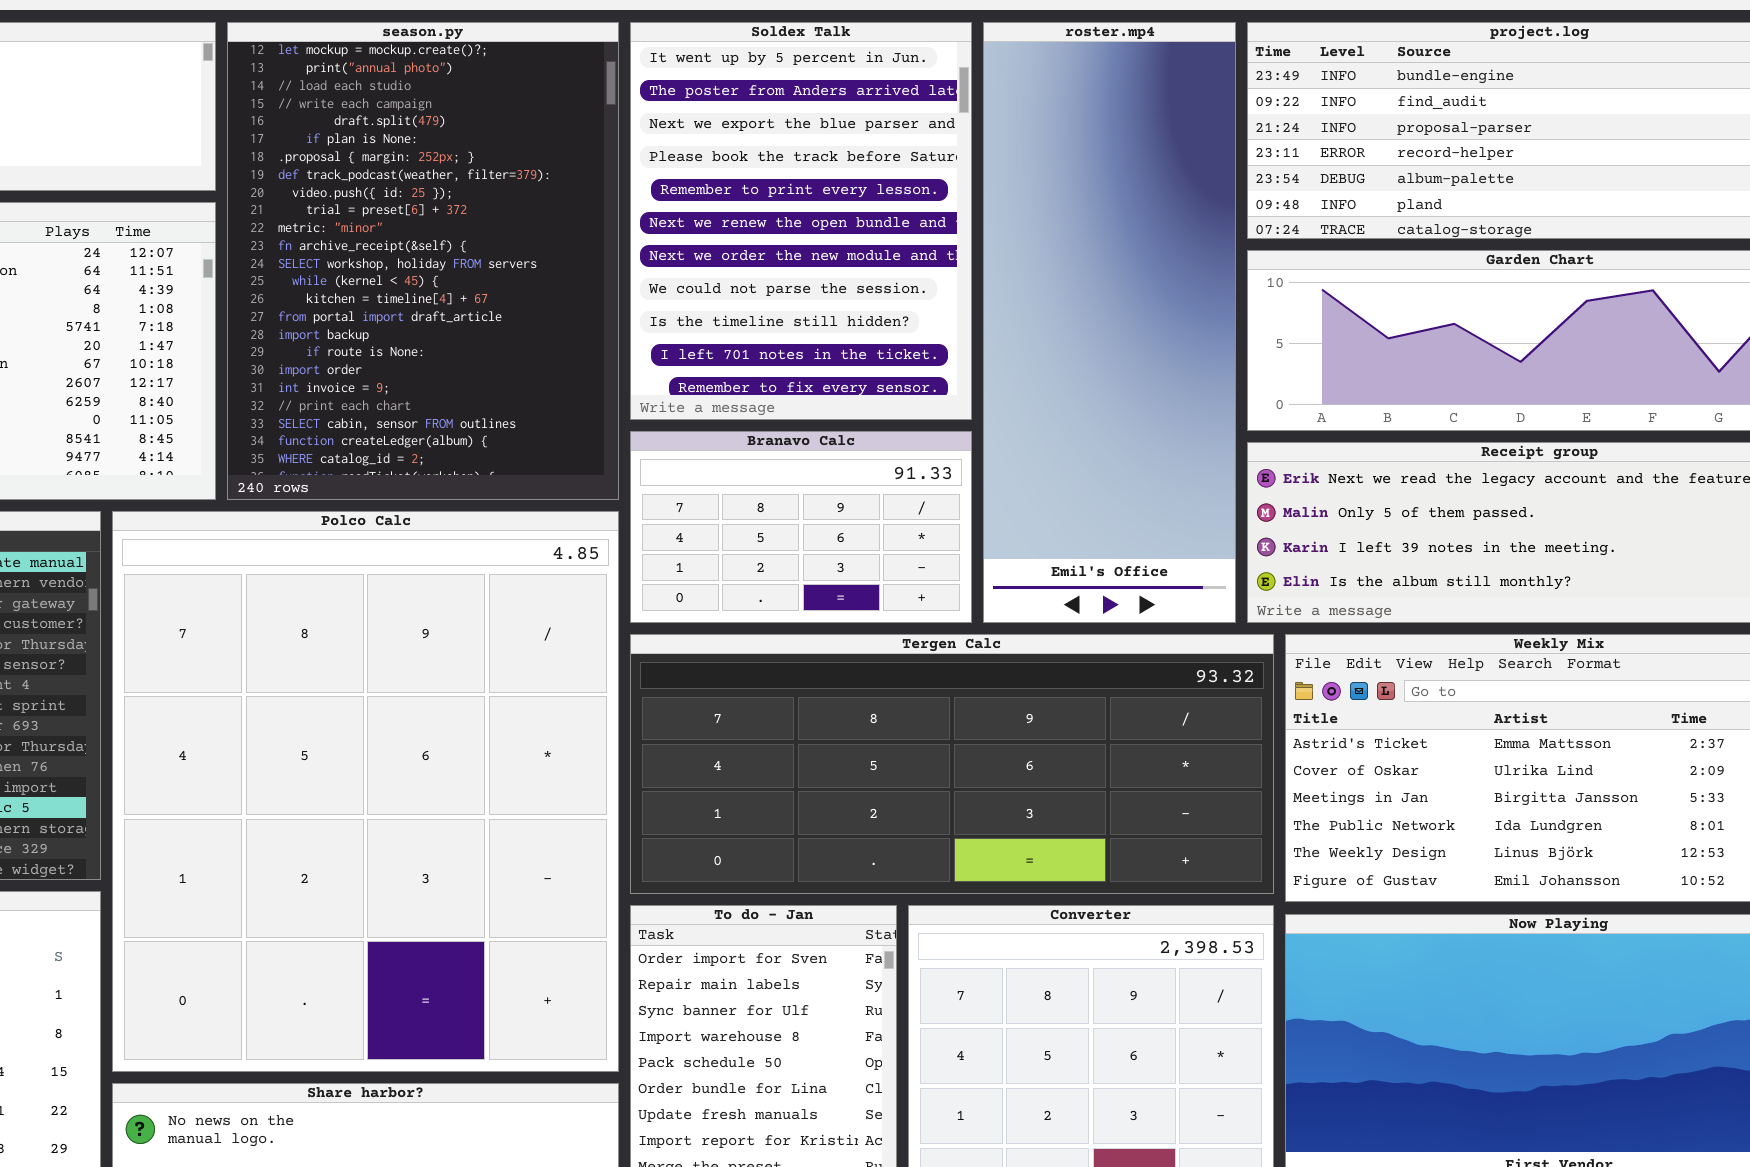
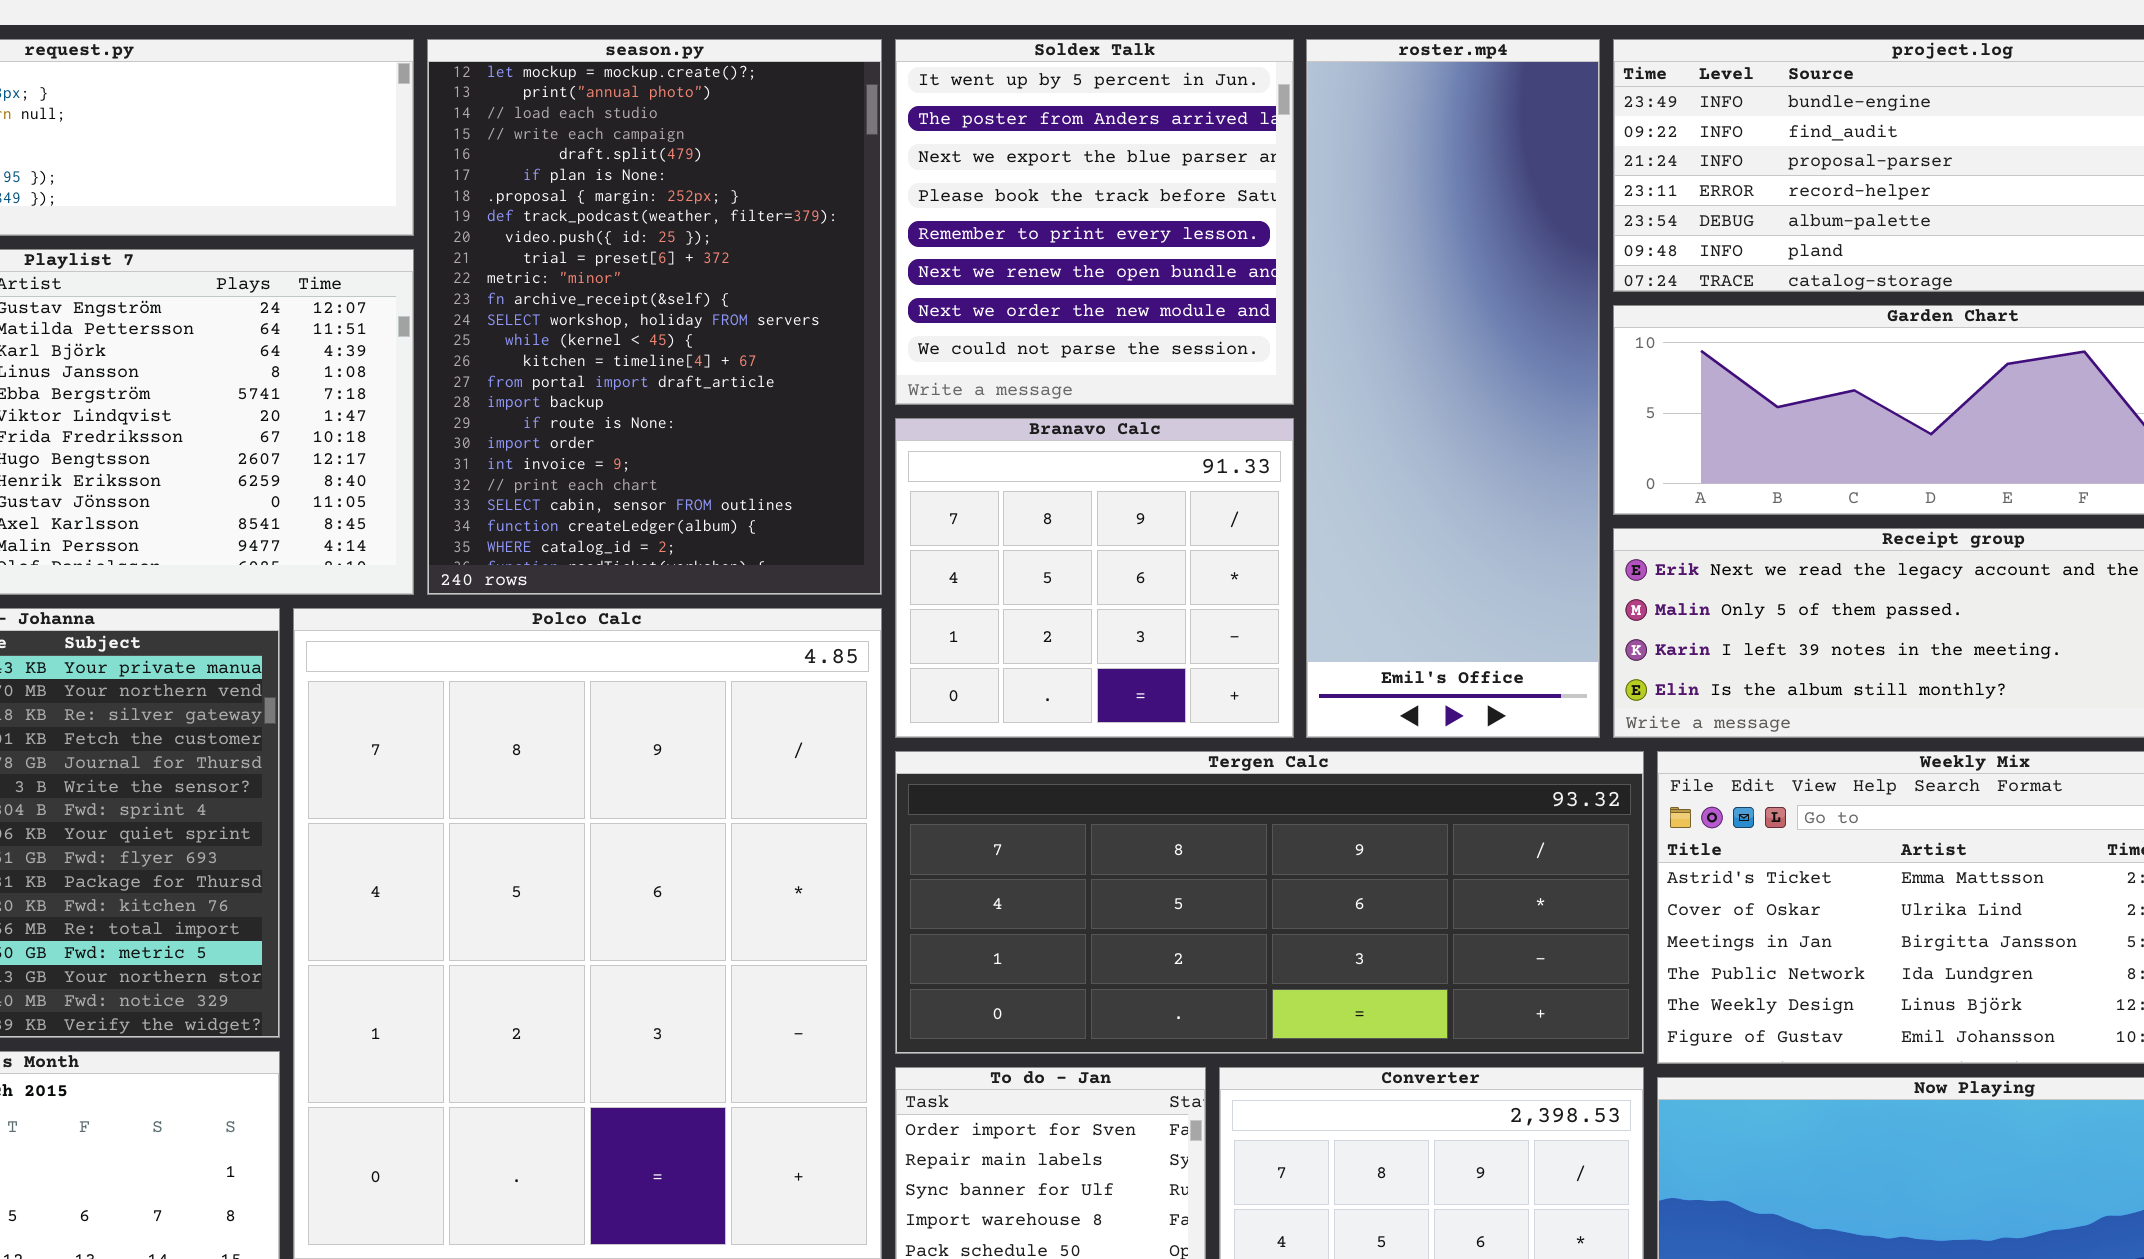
Soldex Talk: [630,22,972,420] -> [895,39,1294,405], resized
Branavo Calc: [630,431,972,623] -> [895,418,1294,738], resized

